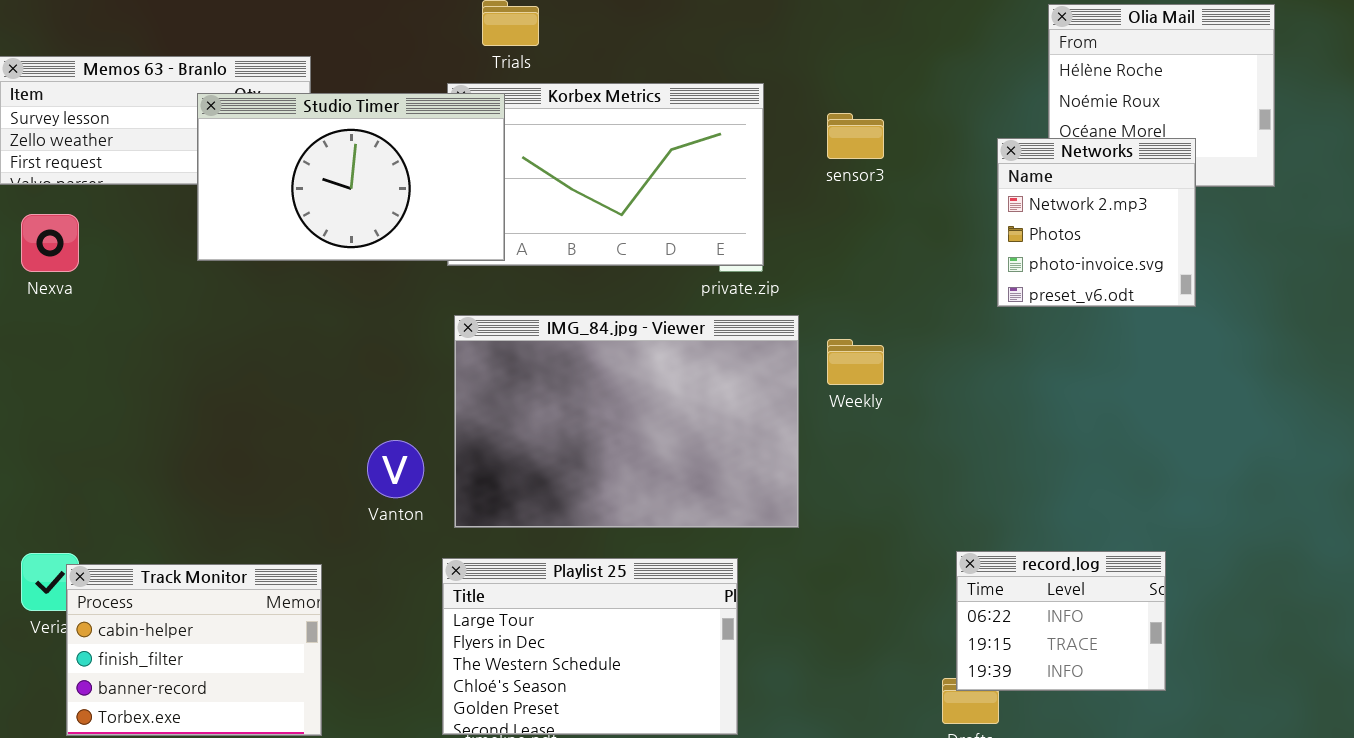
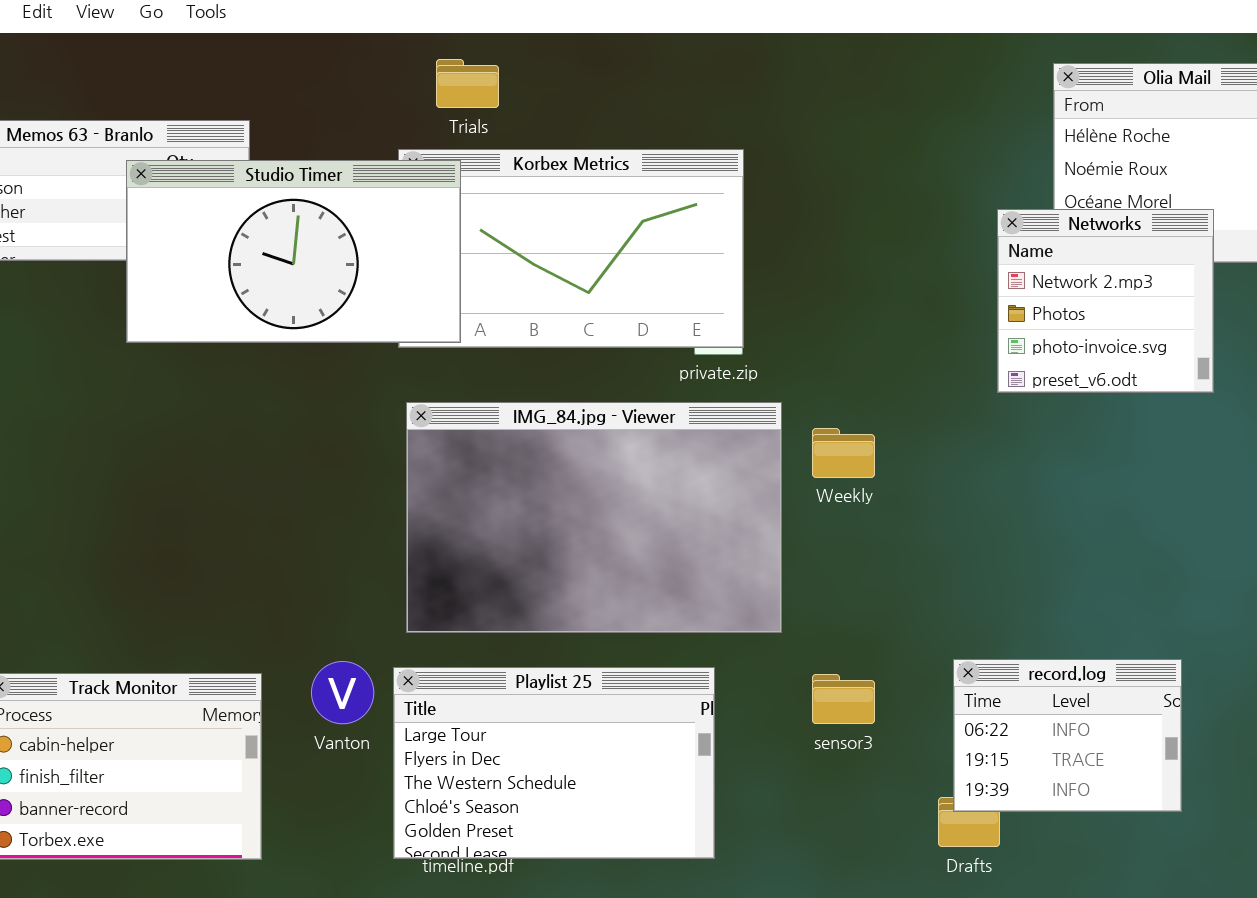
sensor3: [827,113,884,159] -> [812,674,875,724], moved
Vanton: [367,440,424,498] -> [311,661,374,724], moved

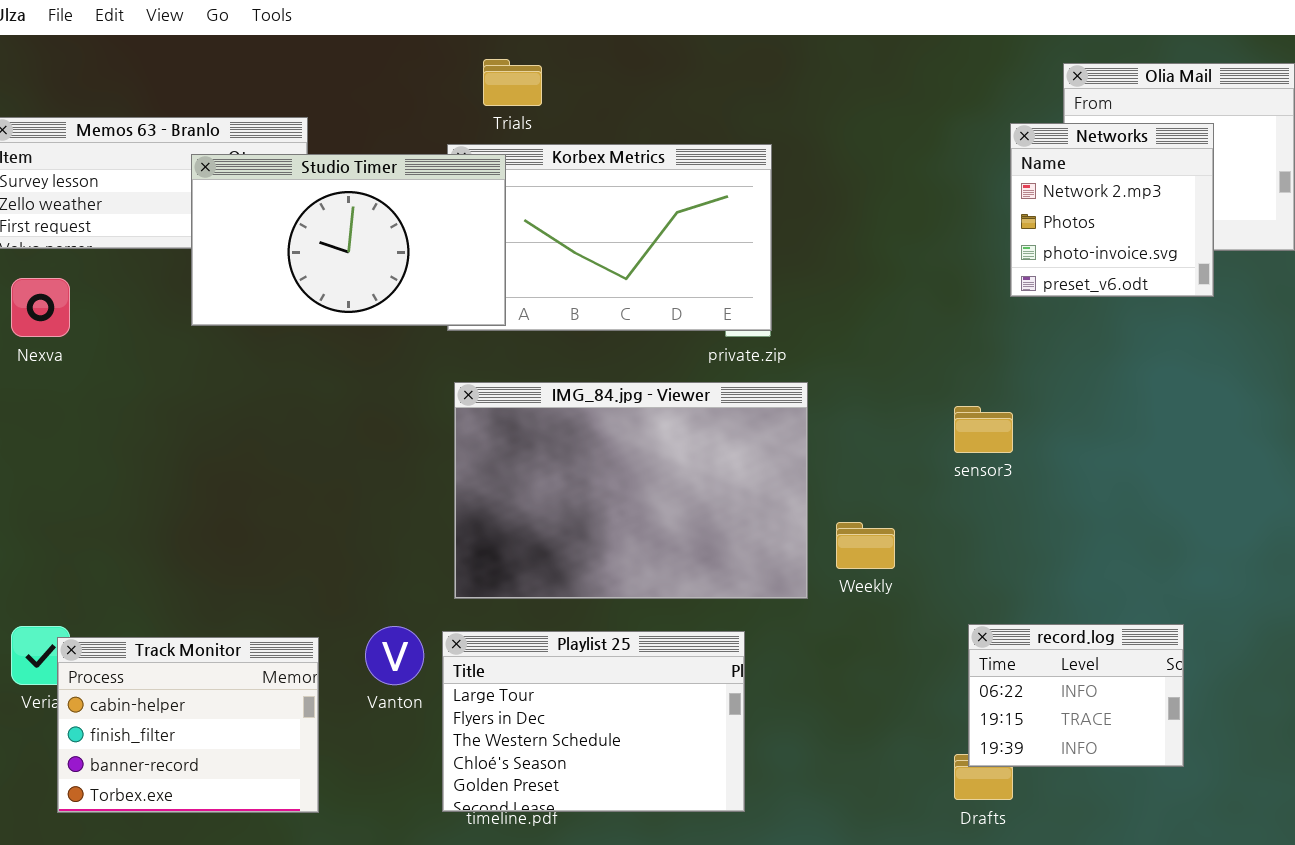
Networks: [997,209,1214,393] -> [1010,123,1214,297], moved
Weekly: [812,428,875,478] -> [836,522,895,569], moved
sensor3: [812,674,875,724] -> [954,406,1013,453], moved

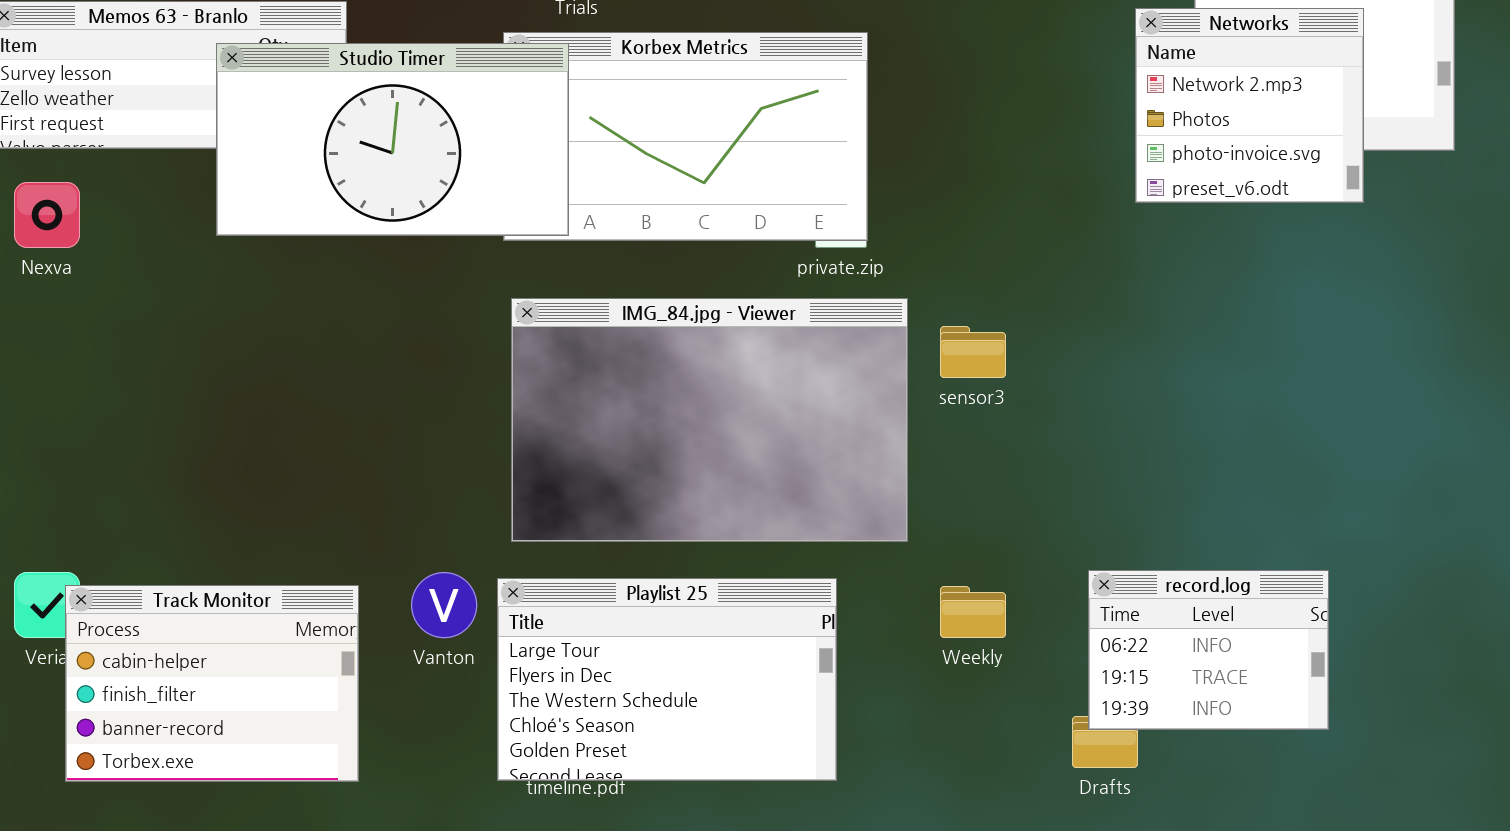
sensor3: [954,406,1013,453] -> [940,326,1006,378], moved
Weekly: [836,522,895,569] -> [940,586,1006,638], moved

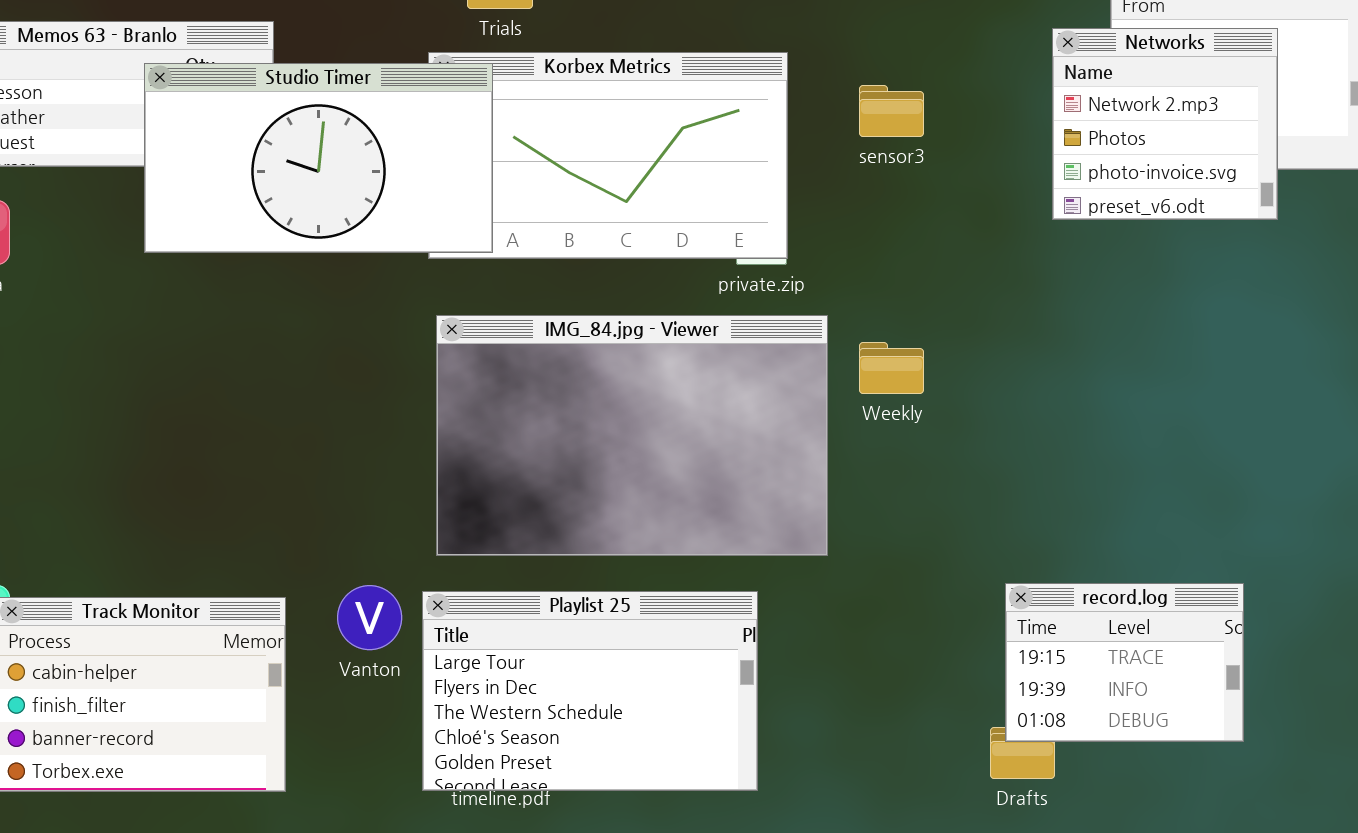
sensor3: [940,326,1006,378] -> [859,85,924,137], moved
record.log: [1088,570,1329,730] -> [1005,583,1244,742], scrolled down 1 row
Weekly: [940,586,1006,638] -> [859,342,924,394], moved

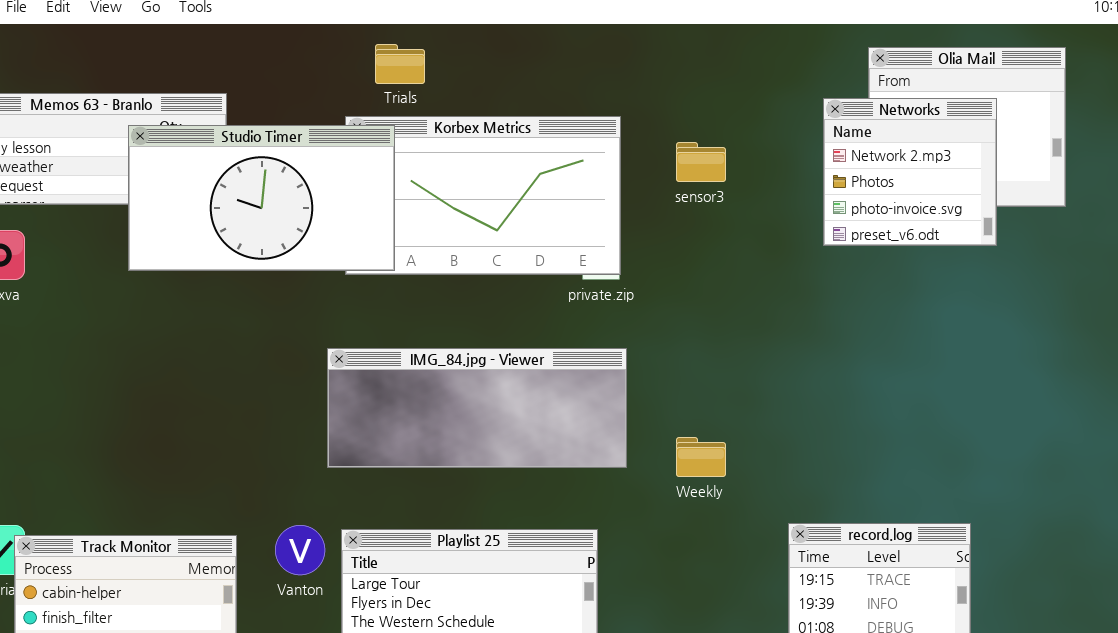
IMG_84.jpg - Viewer: [436,315,828,556] -> [327,348,627,468], moved, resized
Weekly: [859,342,924,394] -> [676,437,726,477], moved

